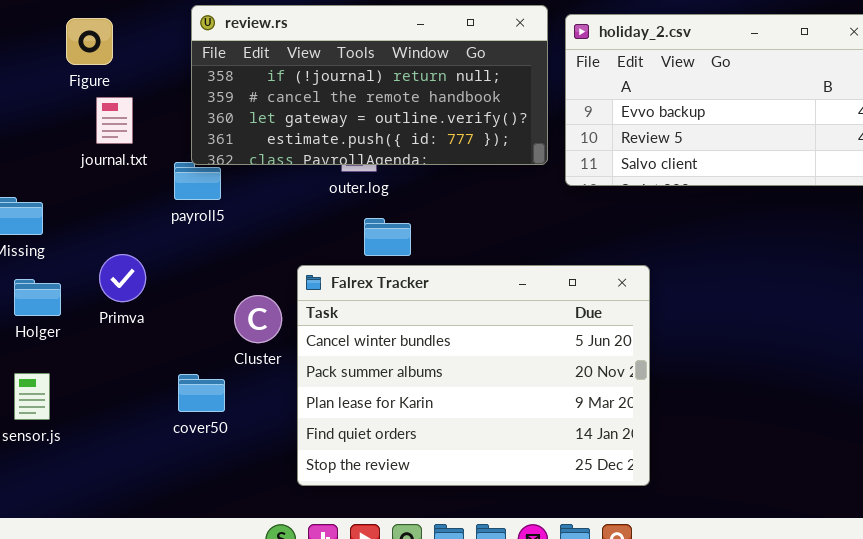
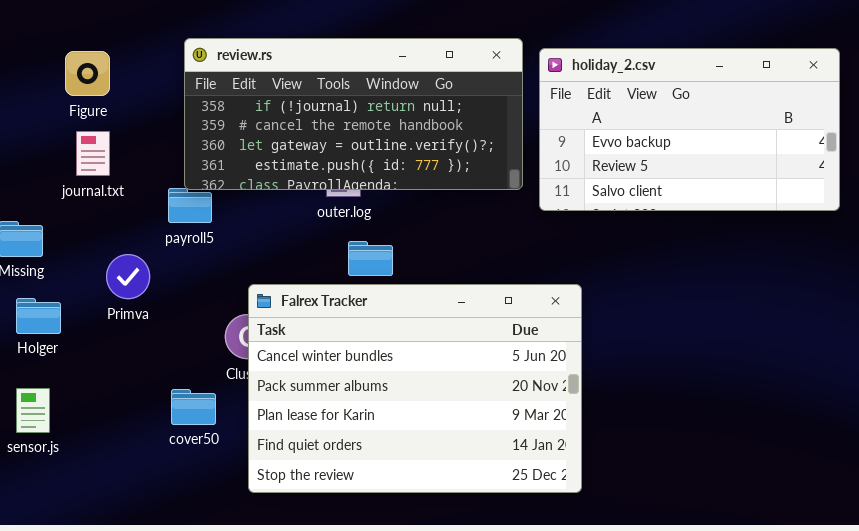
journal.txt: [96,97,133,144] -> [76,131,110,176], moved
Primva: [99,254,146,302] -> [106,254,150,299], moved
Falrex Tracker: [297,265,650,486] -> [248,284,582,493], moved

